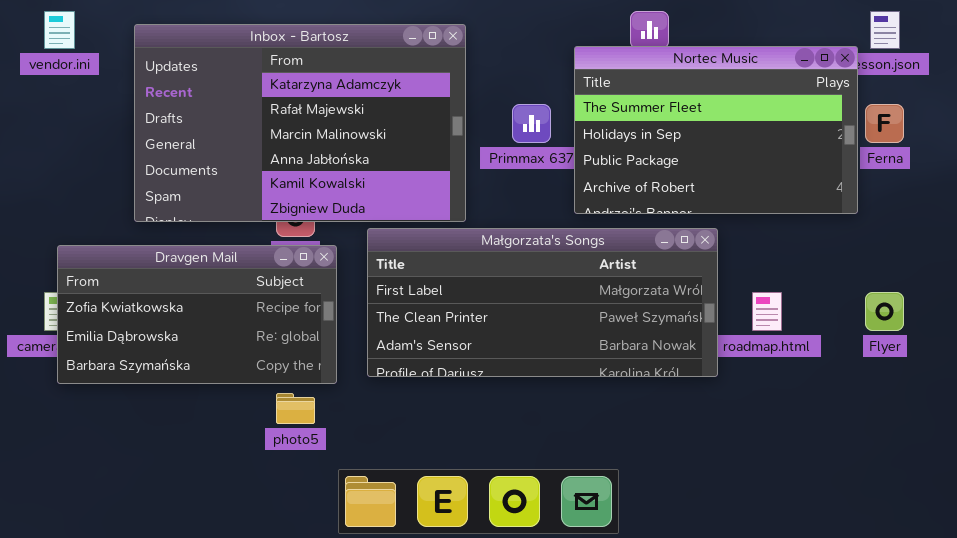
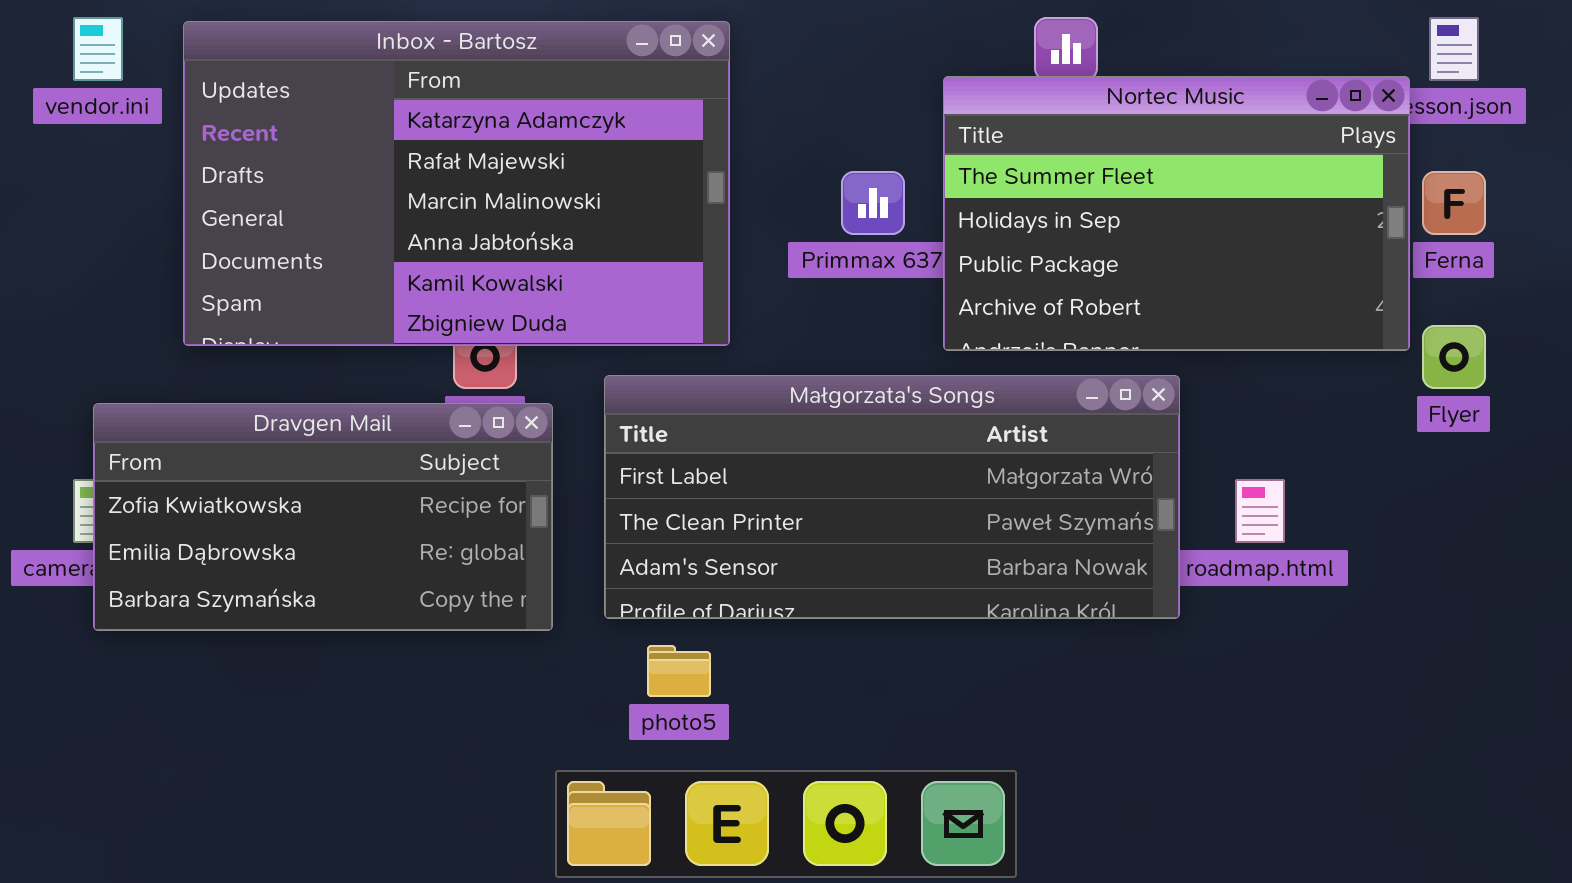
Inbox - Bartosz: [134,24,466,222] -> [183,21,730,346], moved
Flyer: [865,292,904,331] -> [1422,325,1486,389], moved
photo5: [276,393,315,424] -> [647,645,711,697], moved

